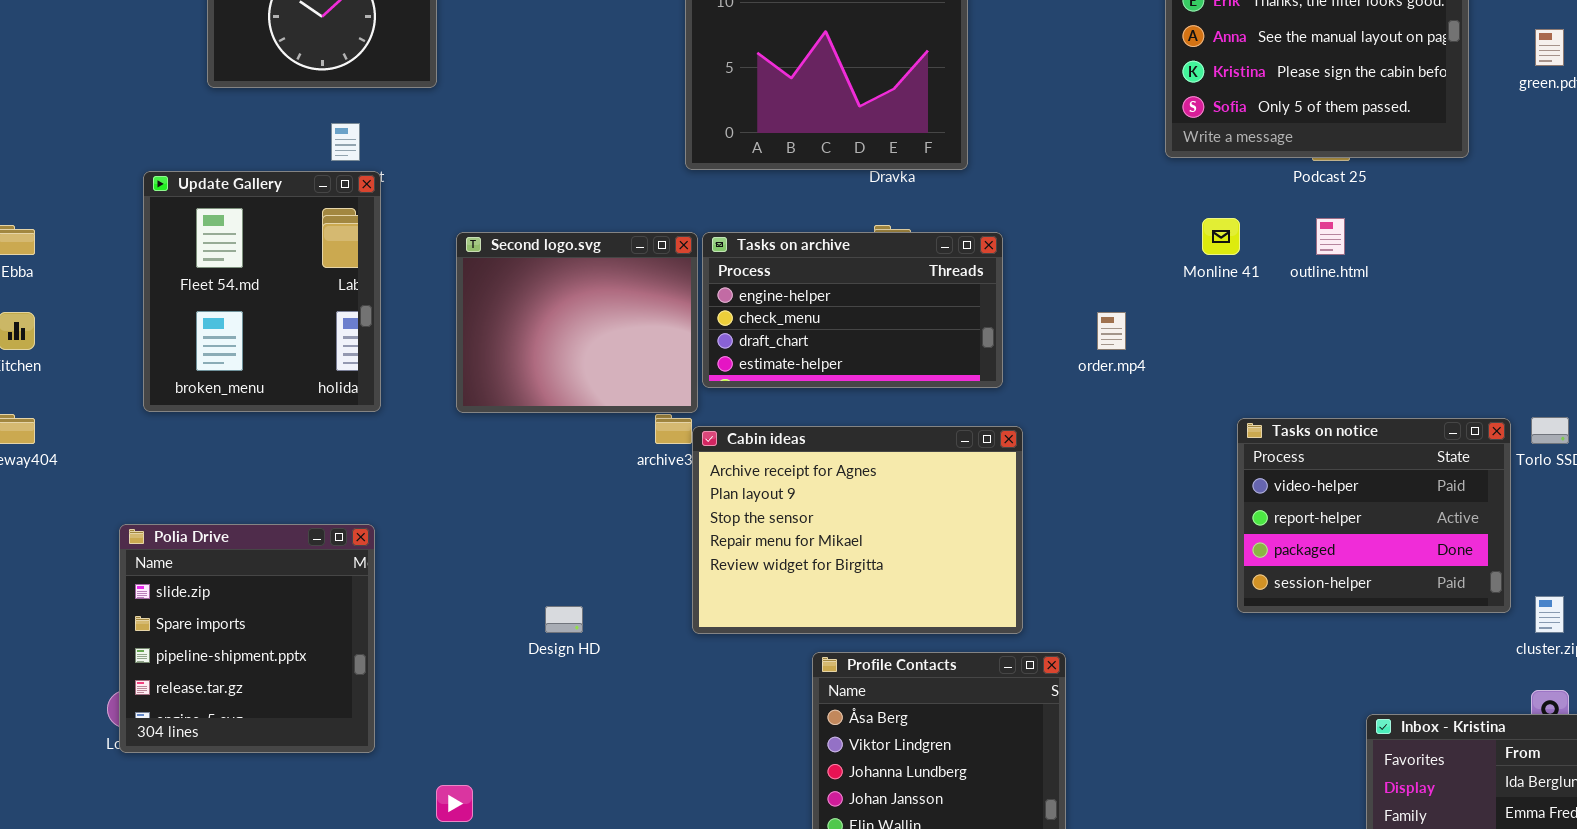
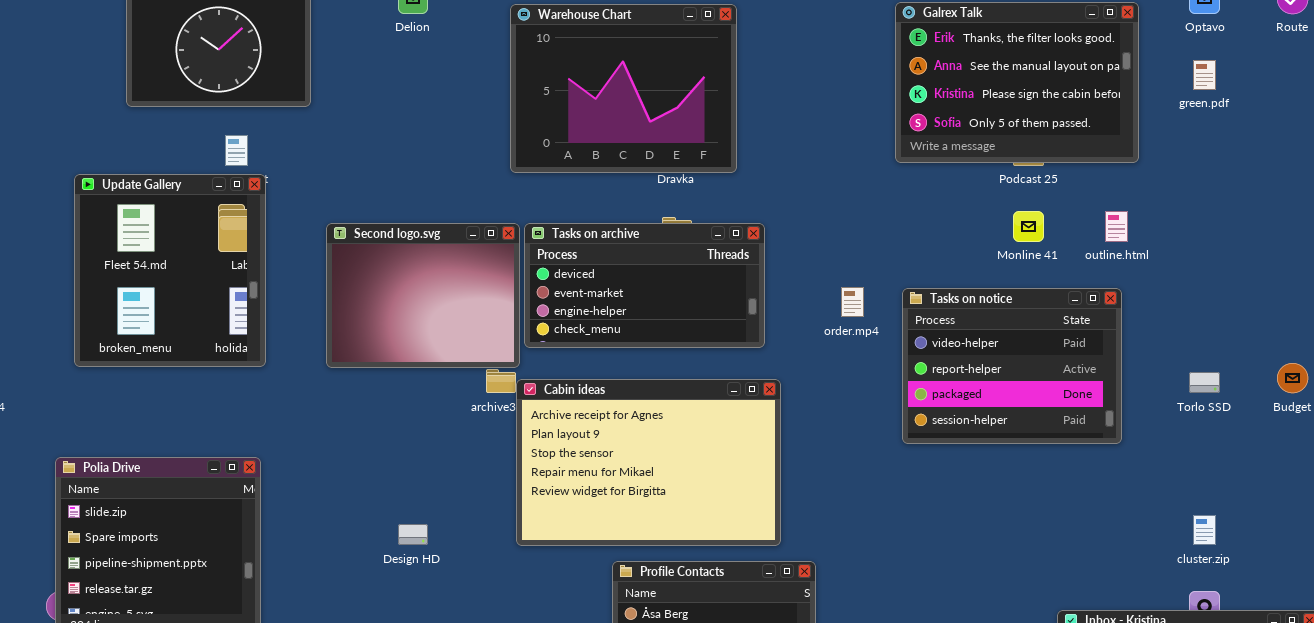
Monline 41: [1202,218,1240,255] -> [1013,211,1044,242], moved
outline.html: [1316,218,1345,255] -> [1105,211,1128,242], moved
Tasks on archive: [702,232,1003,388] -> [524,223,765,348], scrolled up 2 rows
Tasks on notice: [1237,418,1511,613] -> [902,288,1122,444], moved

